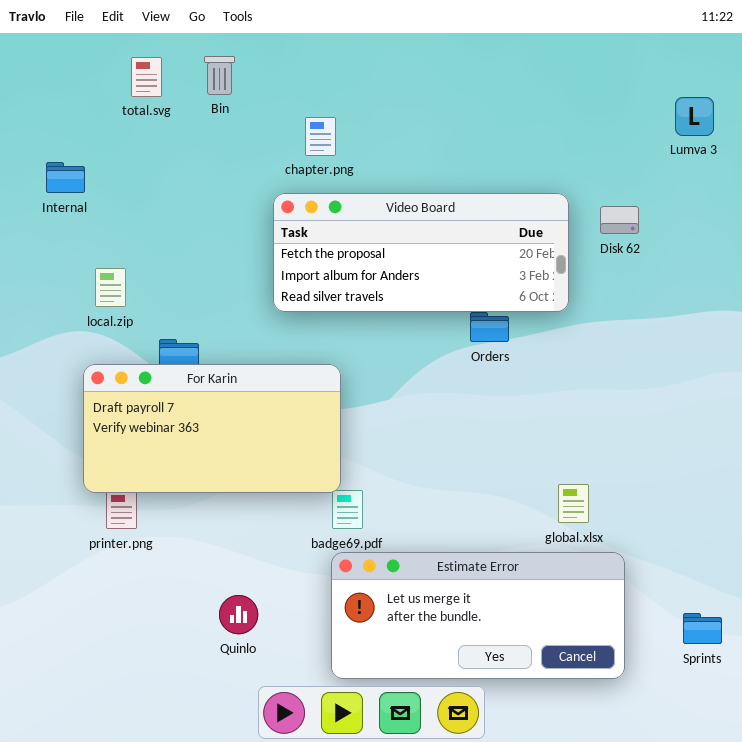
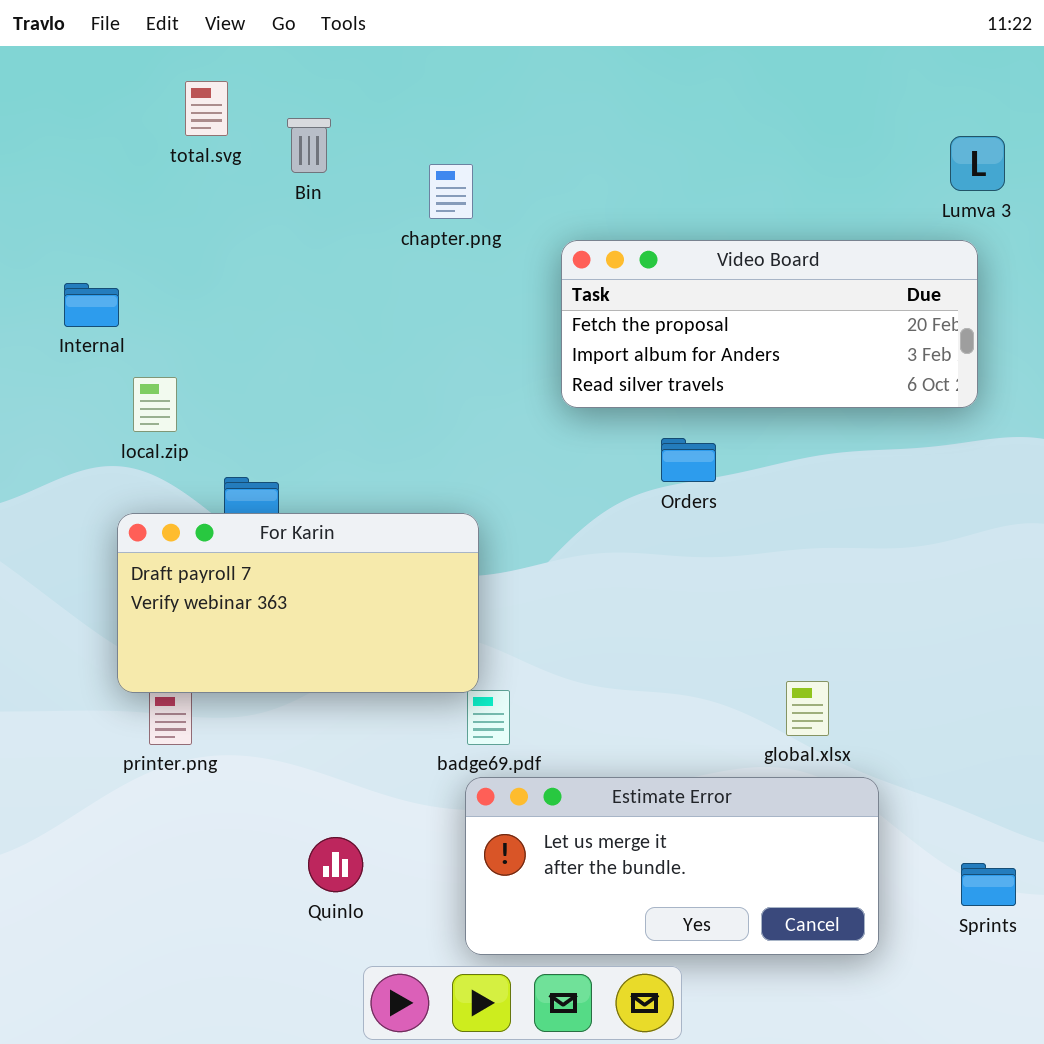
Bin: [204,56,235,95] -> [287,118,331,173], moved
Internal: [46,162,85,193] -> [64,283,119,327], moved
Video Board: [273,193,569,312] -> [561,240,978,408], moved

